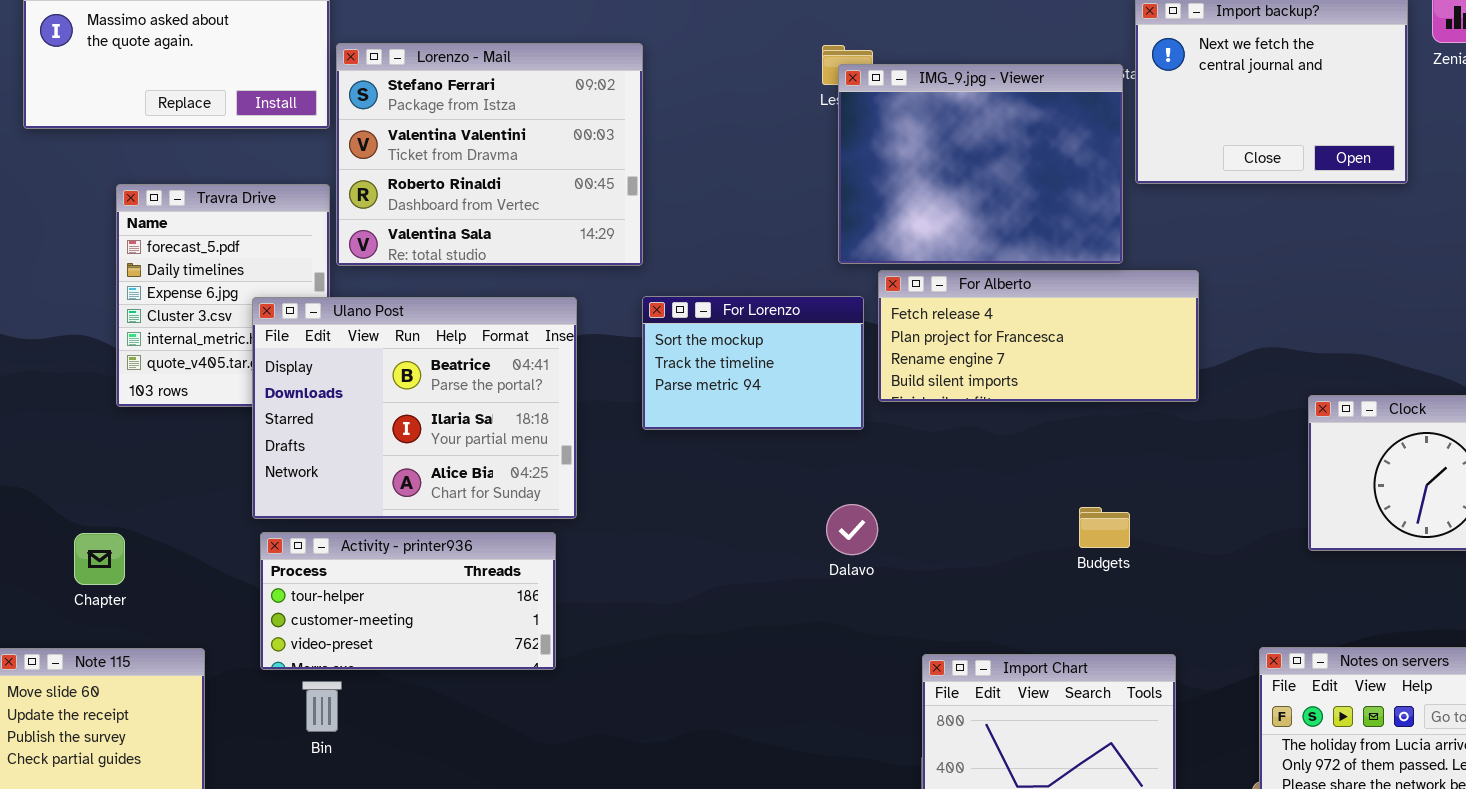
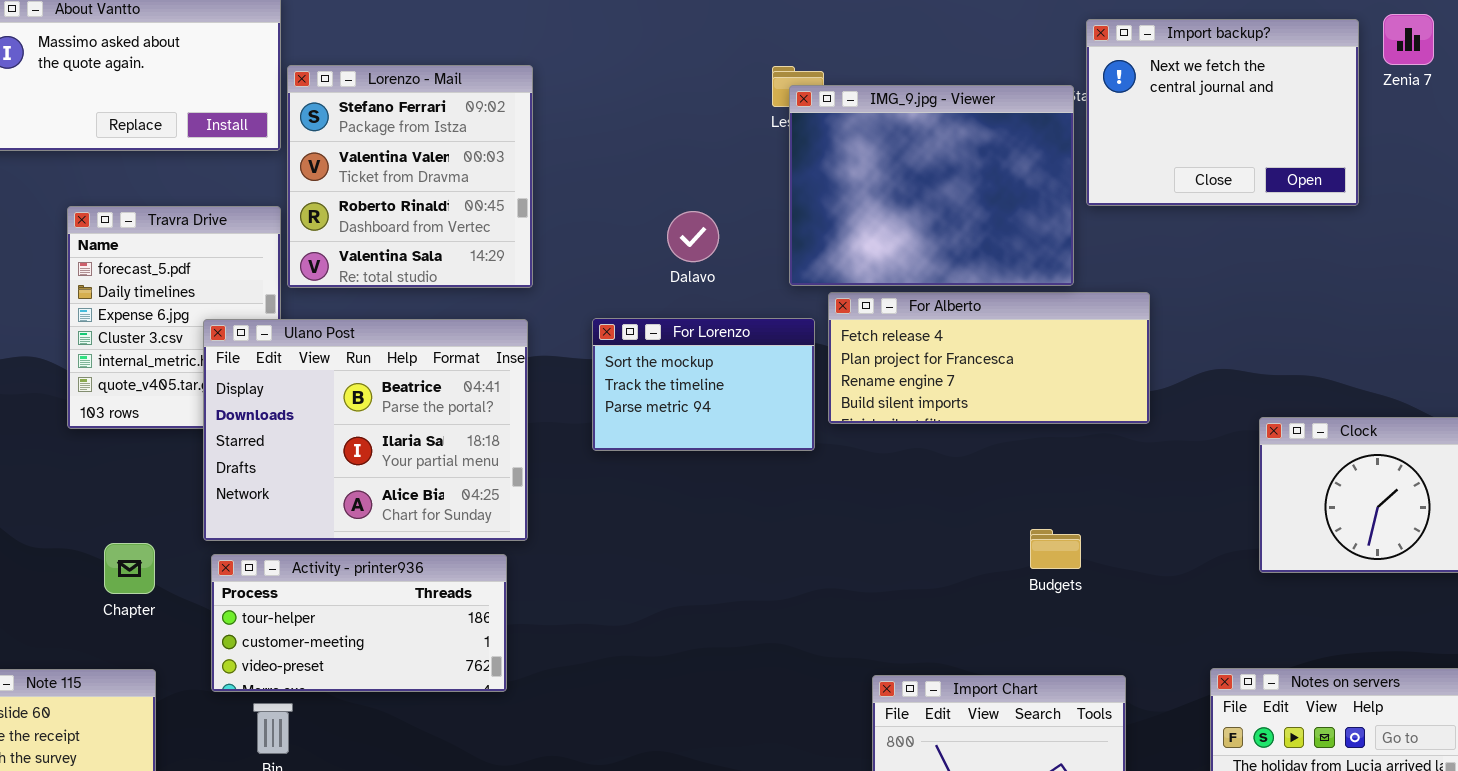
Lorenzo - Mail: [336,43,643,266] -> [287,65,533,288], resized
Dalavo: [826,504,878,555] -> [667,211,719,262], moved
Chapter: [74,533,125,585] -> [104,543,155,594], moved

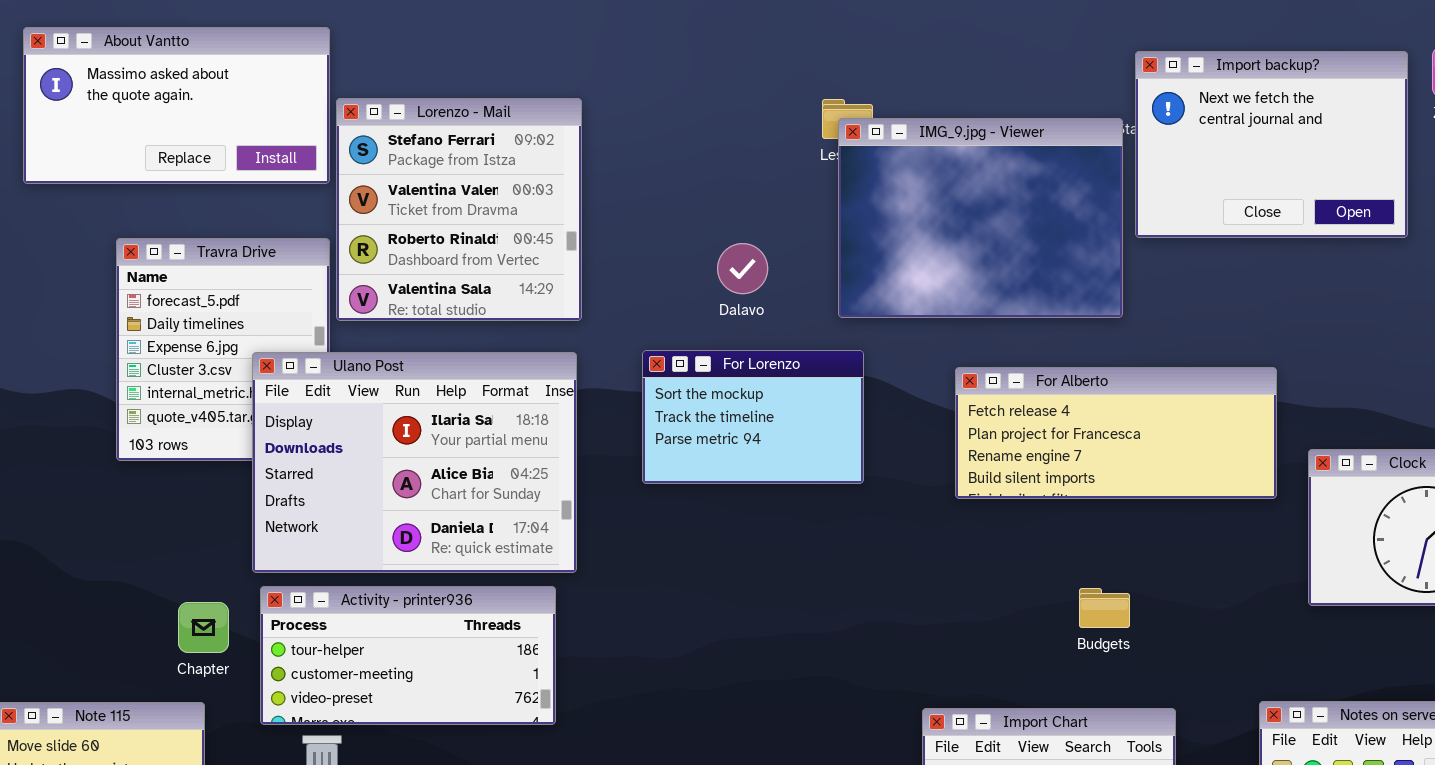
For Alberto: [828,292,1150,424] -> [955,367,1277,499], moved
Ulano Post: [203,319,528,541] -> [252,352,577,573], scrolled down 1 row
Budgets: [1030,529,1081,569] -> [1079,588,1130,628], moved
Chapter: [104,543,155,594] -> [178,602,229,653], moved

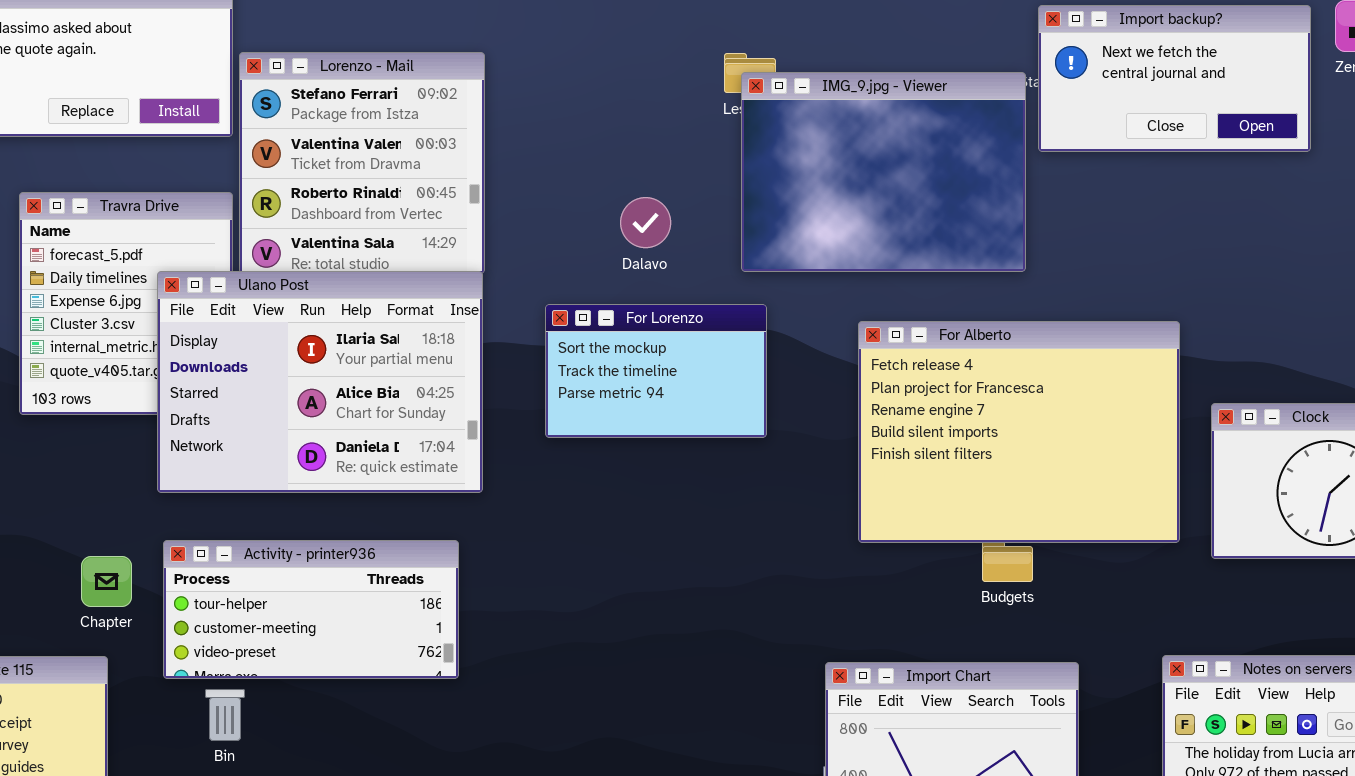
Import backup?: [1135,51,1408,238] -> [1038,5,1311,152], resized
Ulano Post: [252,352,577,573] -> [157,271,483,493], moved
For Alberto: [955,367,1277,499] -> [858,321,1180,543], resized

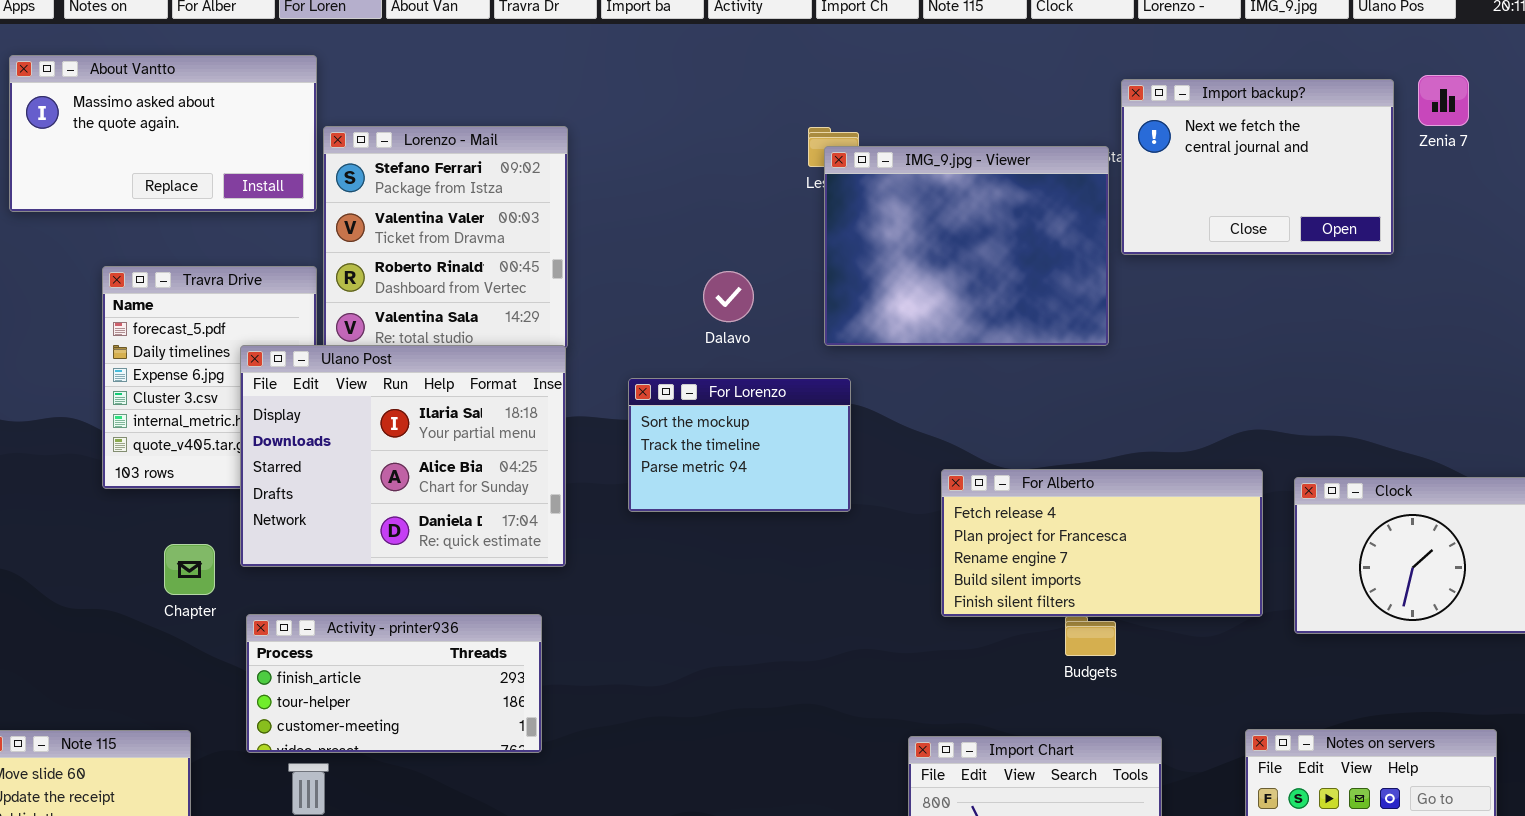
Import backup?: [1038,5,1311,152] -> [1121,79,1394,255], resized
For Alberto: [858,321,1180,543] -> [941,469,1263,617], resized
Activity - printer936: [163,540,459,679] -> [246,614,542,753], scrolled up 1 row
Chapter: [81,556,132,607] -> [164,544,215,595], moved

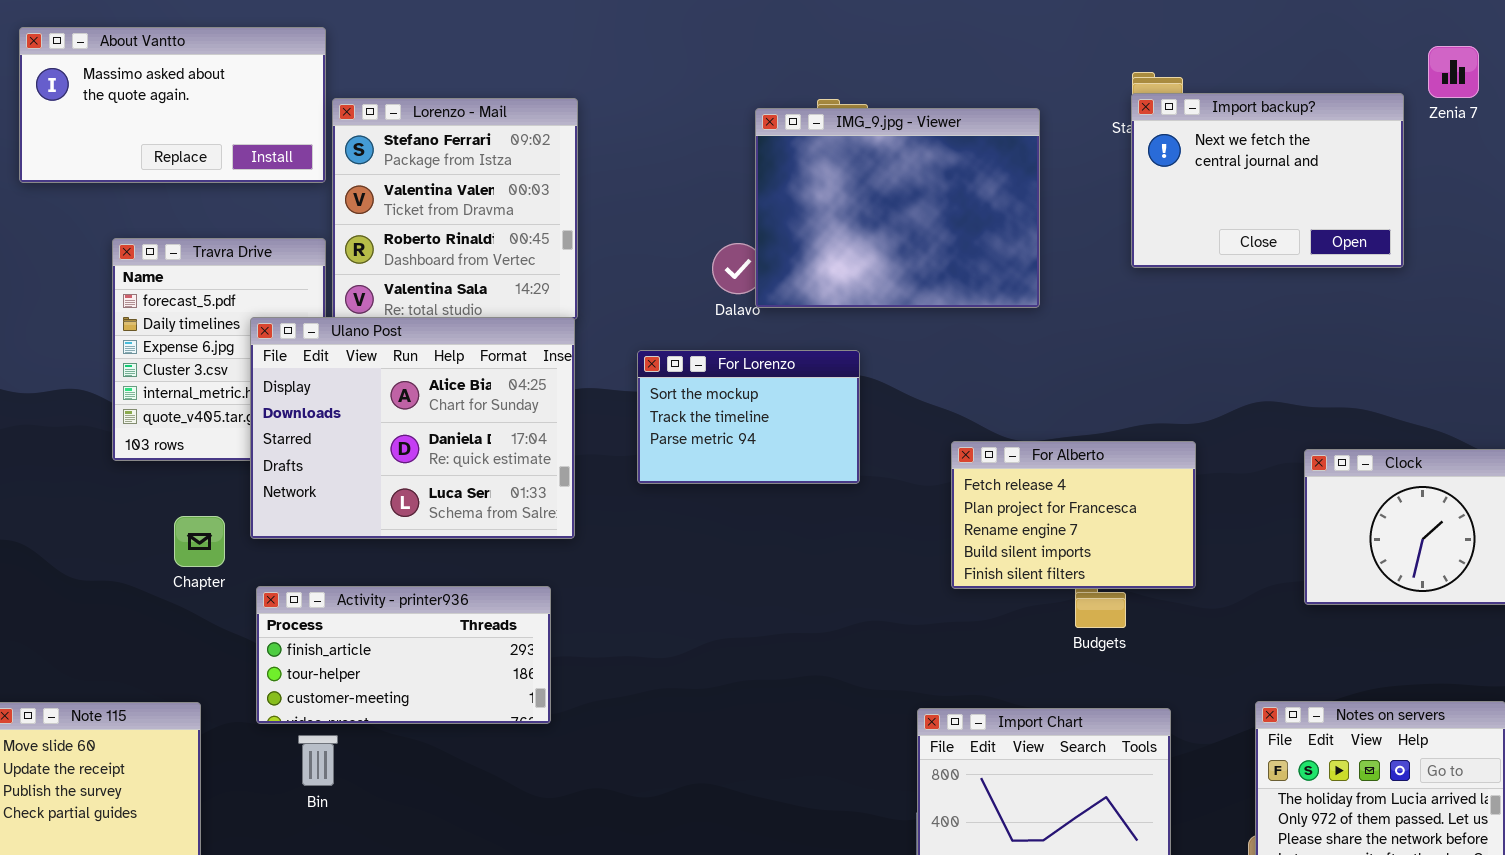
Import backup?: [1121,79,1394,255] -> [1131,93,1404,268], moved
IMG_9.jpg - Viewer: [824,146,1109,346] -> [755,108,1040,308], moved
Ulano Post: [240,345,566,567] -> [250,317,575,539], scrolled down 1 row
For Alberto: [941,469,1263,617] -> [951,441,1196,589], resized

